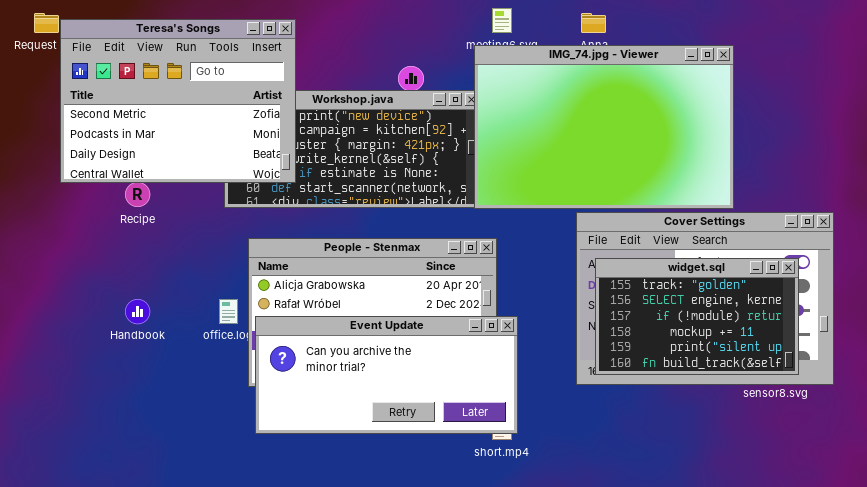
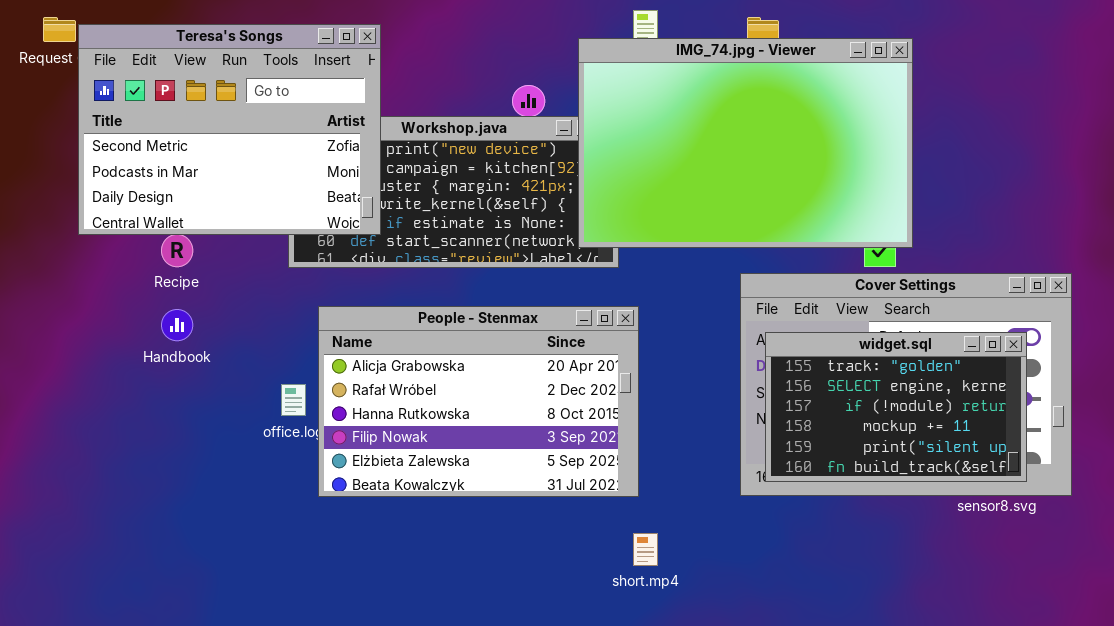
IMG_74.jpg - Viewer: [474,45,734,209] -> [578,38,913,248], moved
Handbook: [125,299,150,324] -> [161,309,193,341], moved
Event Update: [255,316,518,434] -> none, closed

